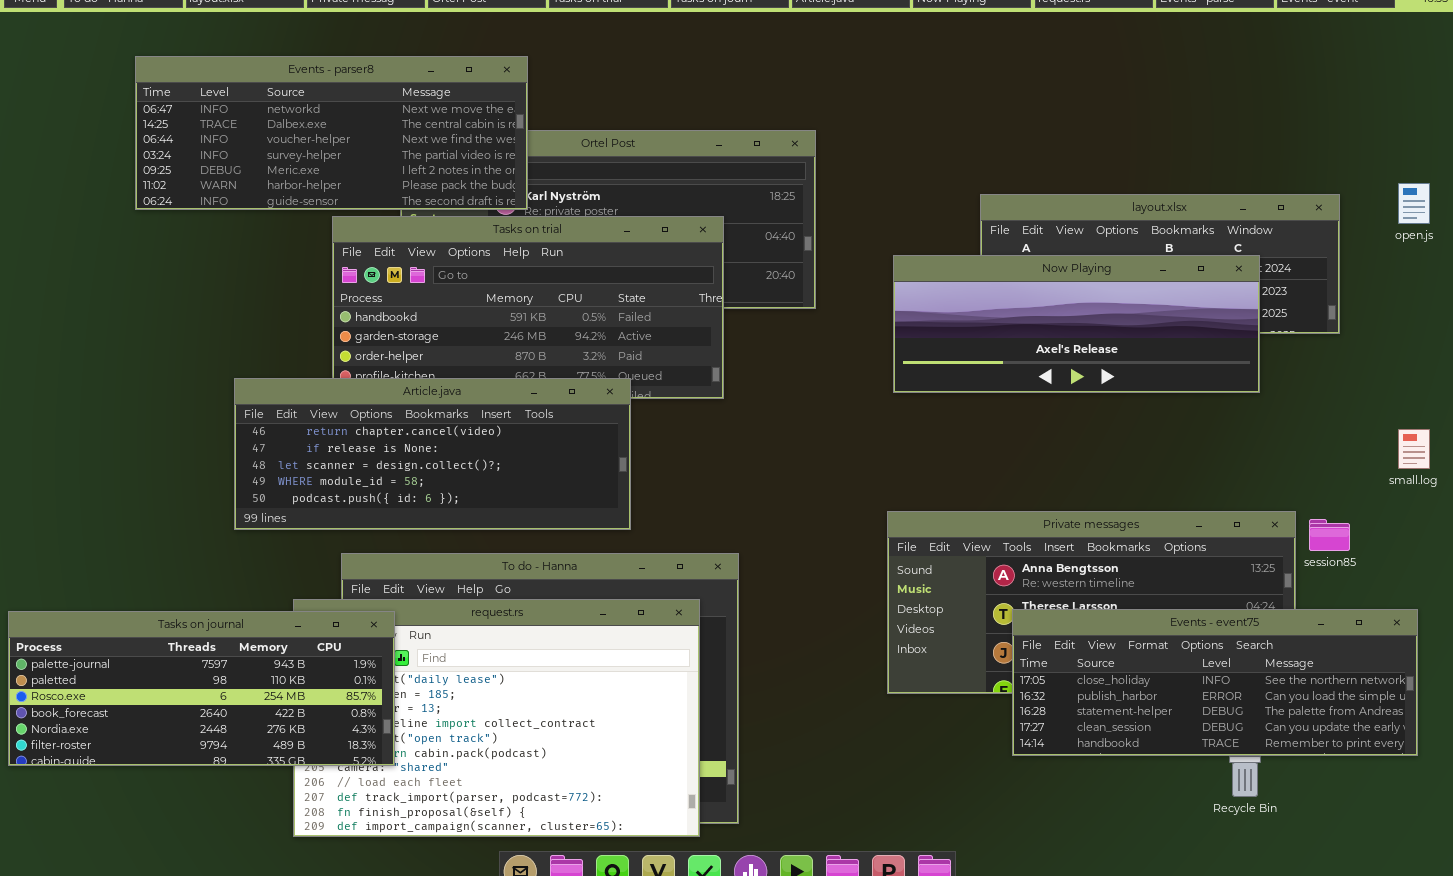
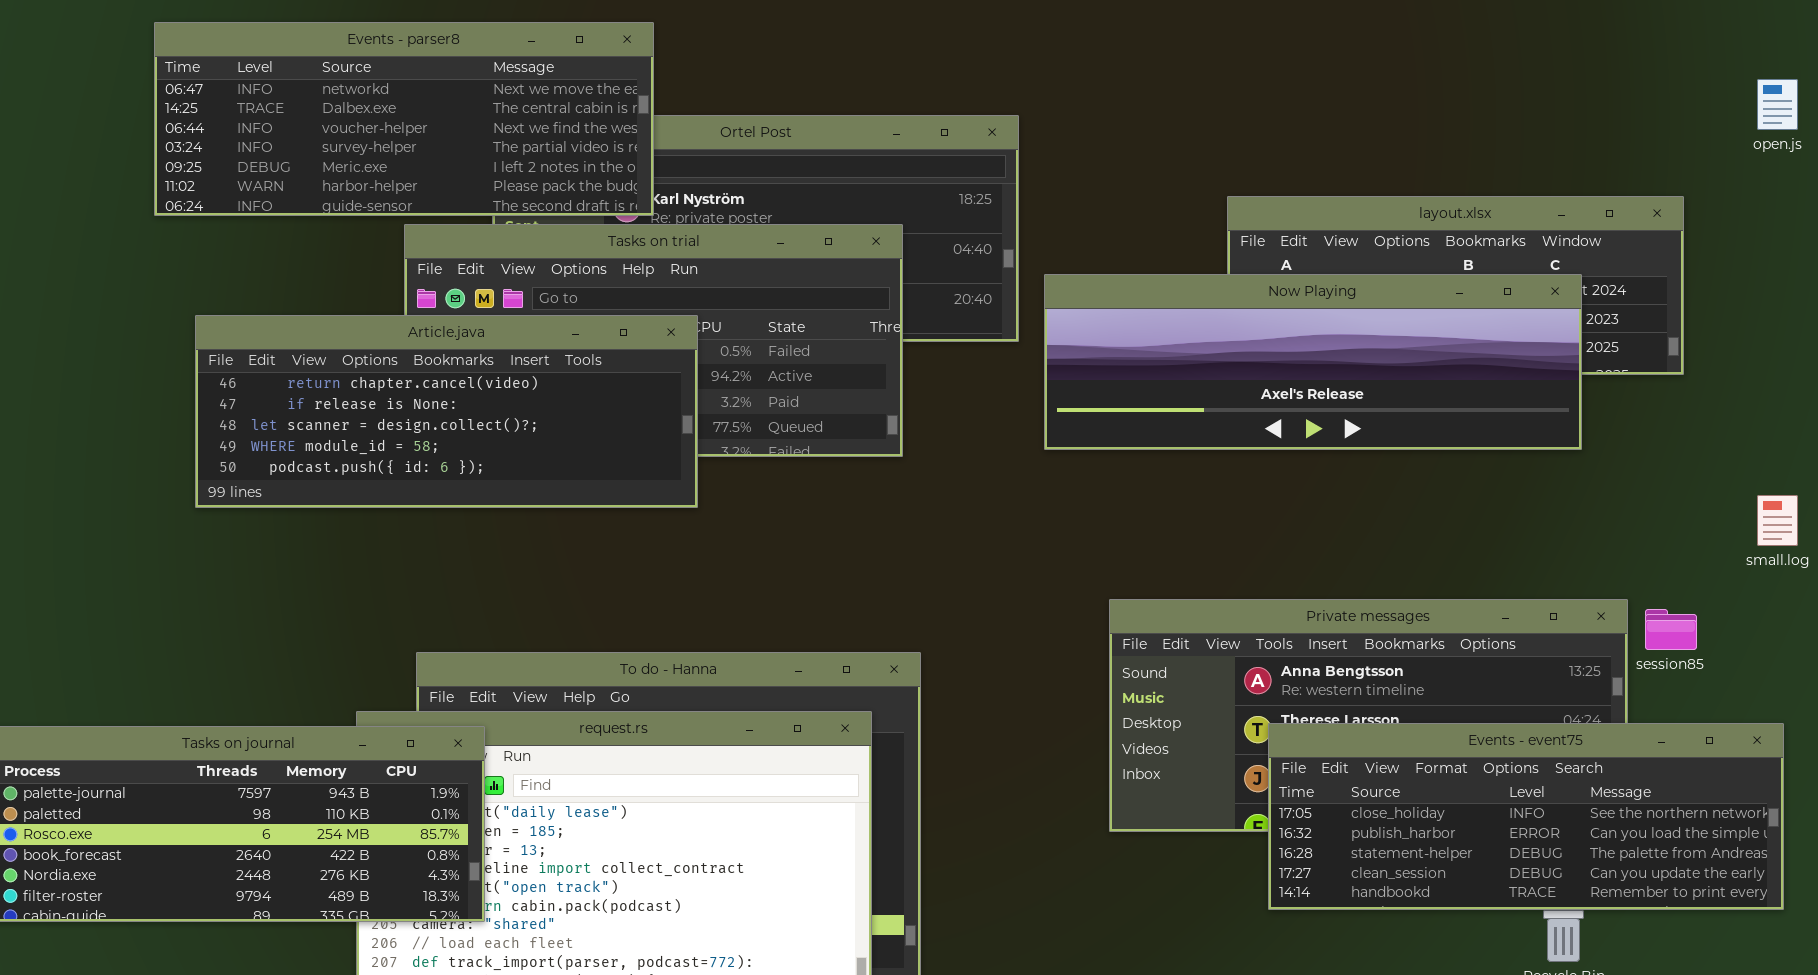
open.js: [1398,183,1430,224] -> [1757,79,1798,130], moved
Now Playing: [893,255,1260,393] -> [1044,274,1582,450], resized
Article.java: [234,378,631,530] -> [195,315,698,508], moved

